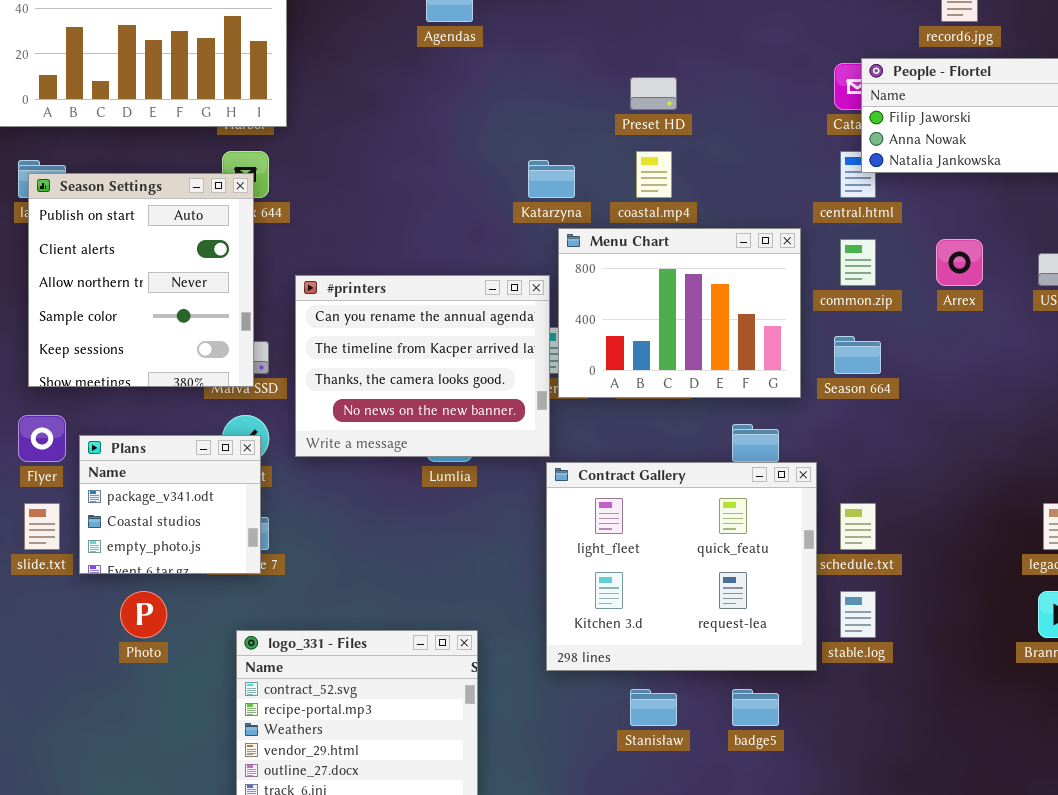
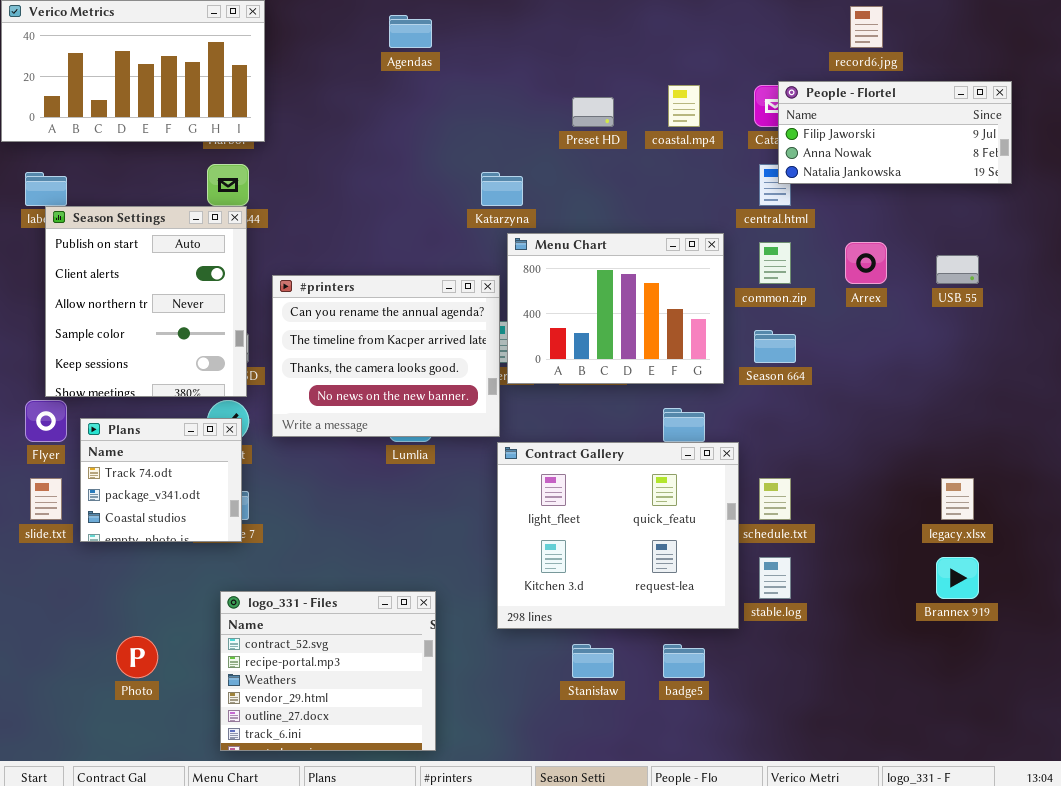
coastal.mp4: [636,151,672,198] -> [668,85,700,127], moved
Season Settings: [28,173,254,387] -> [45,206,247,397], moved
Plans: [79,435,261,574] -> [80,418,242,542], scrolled up 1 row
Photo: [120,591,167,638] -> [116,636,158,678], moved

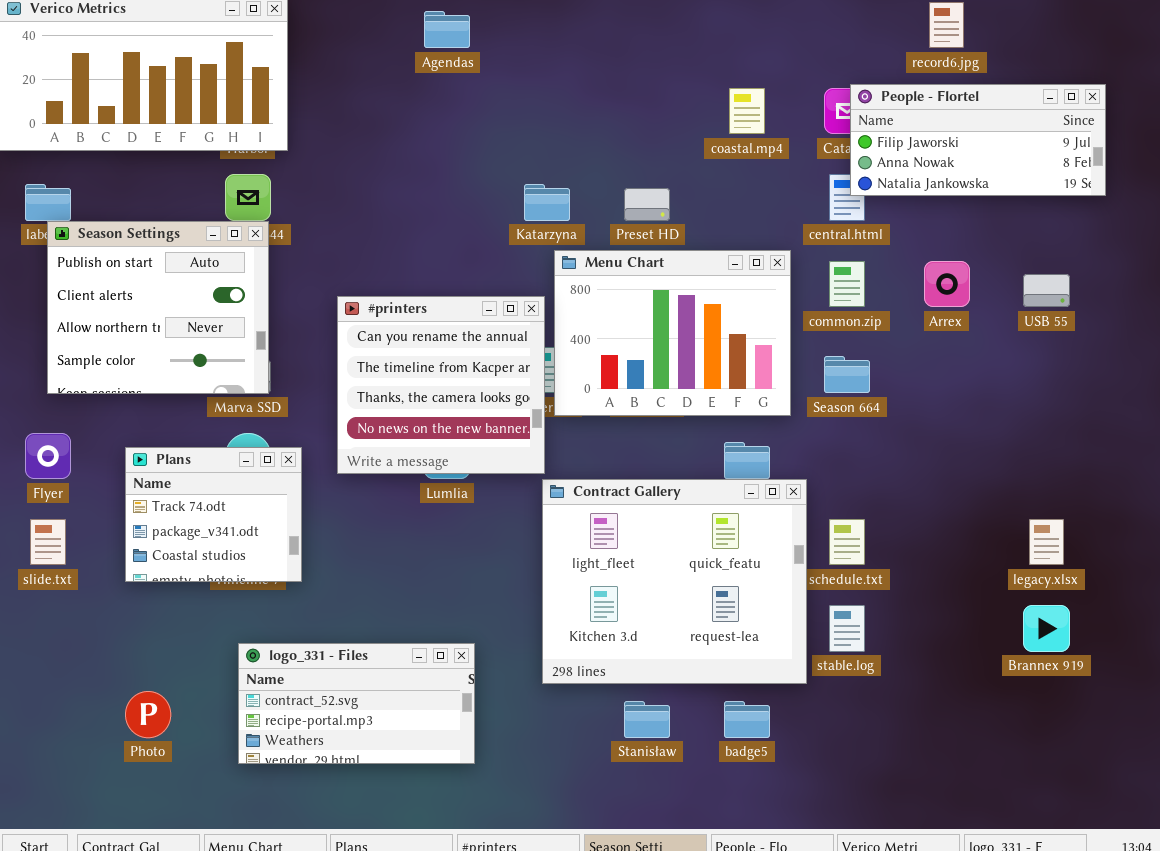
Preset HD: [572,97,614,127] -> [624,188,670,221], moved
Season Settings: [45,206,247,397] -> [47,221,269,394], resized
#printers: [272,275,500,437] -> [337,296,545,474], resized
Plans: [80,418,242,542] -> [125,447,302,582], moved
logo_331 - Files: [220,591,436,751] -> [238,643,475,764], resized

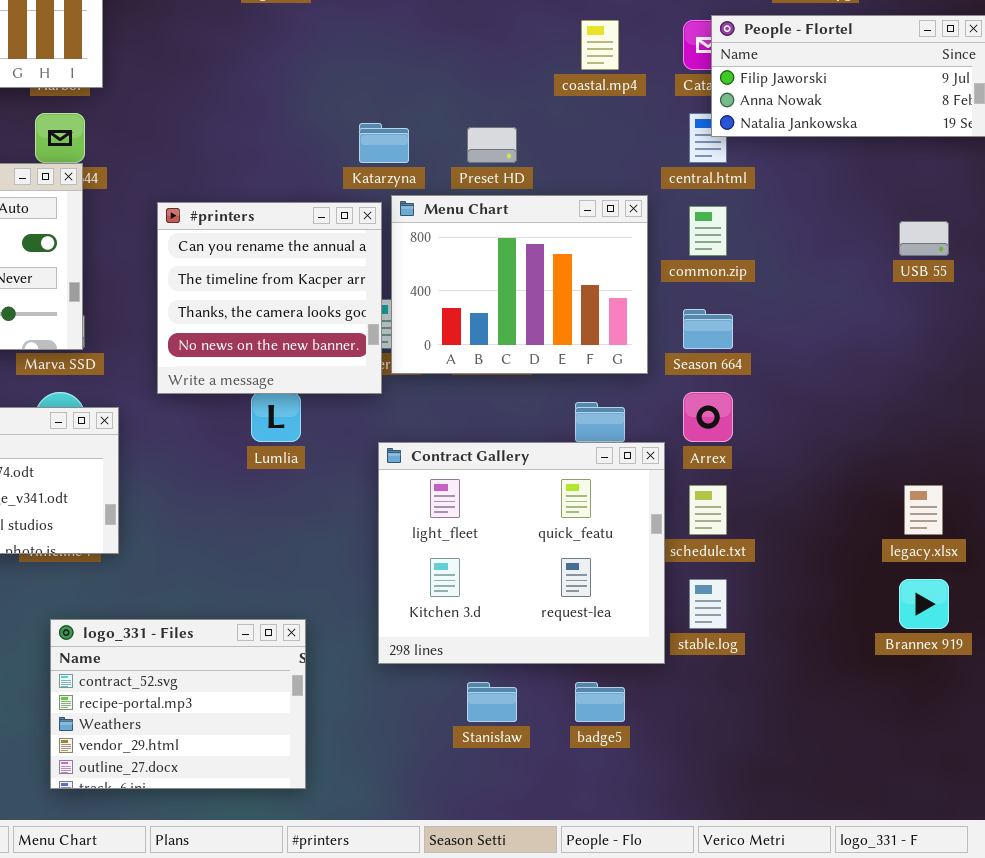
Arrex: [924,261,970,307] -> [683,392,733,442], moved
#printers: [337,296,545,474] -> [157,202,382,394], moved
logo_331 - Files: [238,643,475,764] -> [50,619,306,789], resized

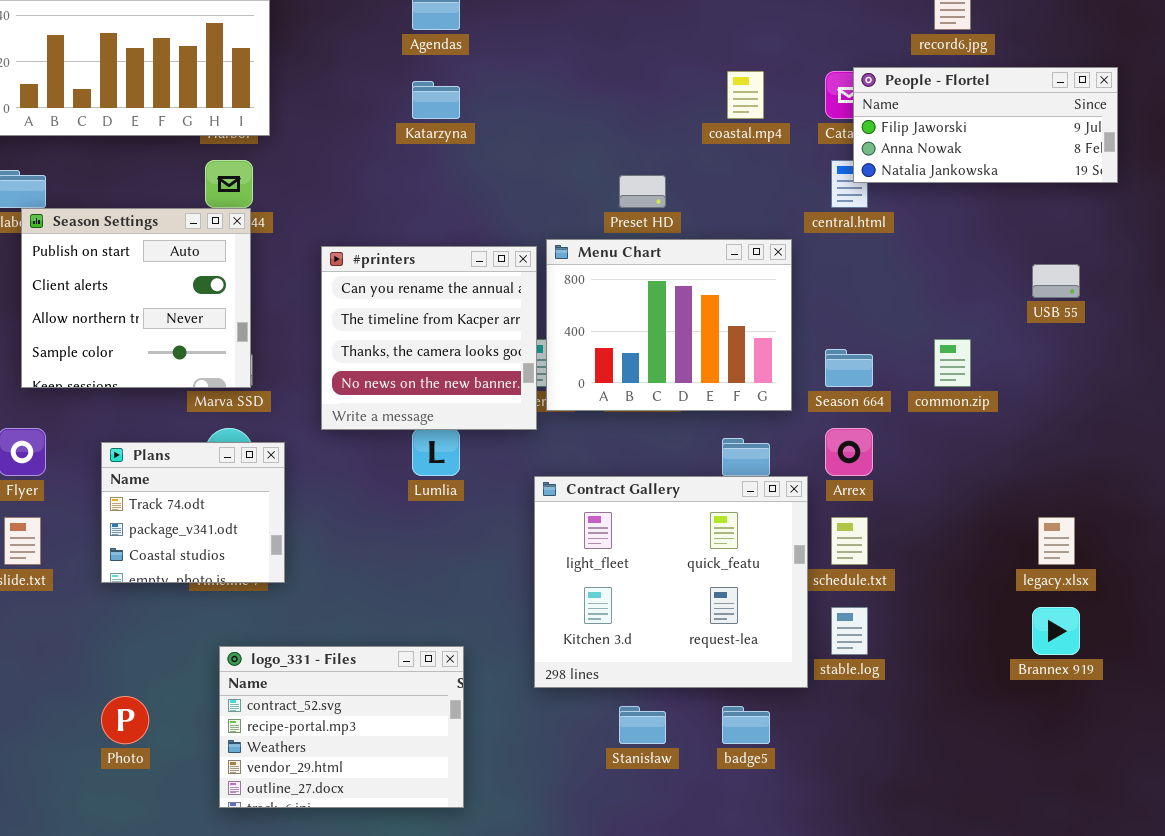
Katarzyna: [359,123,409,163] -> [412,81,460,119], moved
common.zip: [689,206,727,256] -> [934,339,971,387], moved

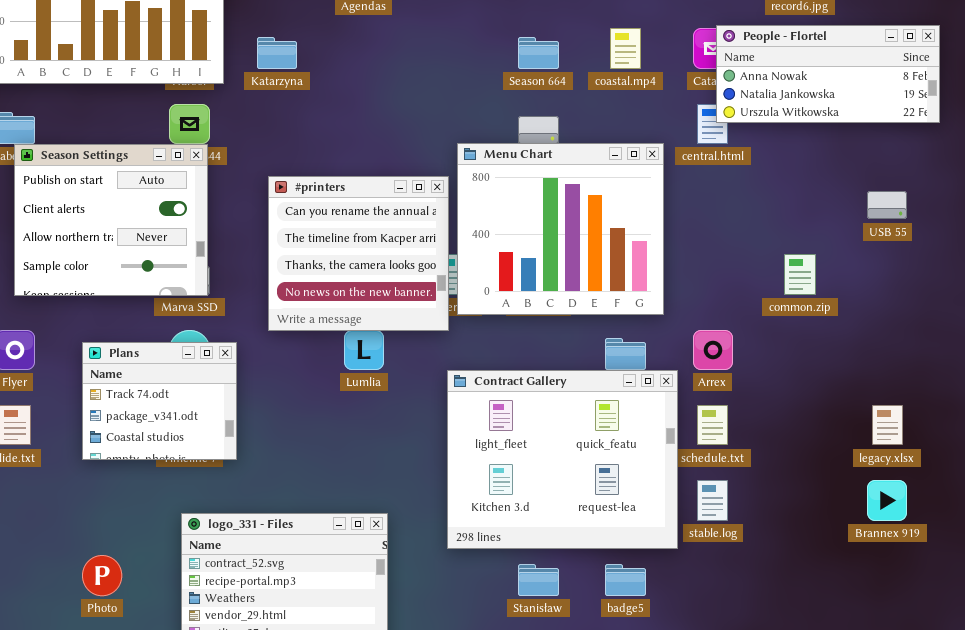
People - Flortel: [853,67,1118,183] -> [716,25,940,123], scrolled down 1 row
Katarzyna: [412,81,460,119] -> [257,37,297,69], moved
Menu Chart: [546,239,792,411] -> [457,143,664,315], resized
Season 664: [825,349,873,387] -> [518,37,559,69], moved

